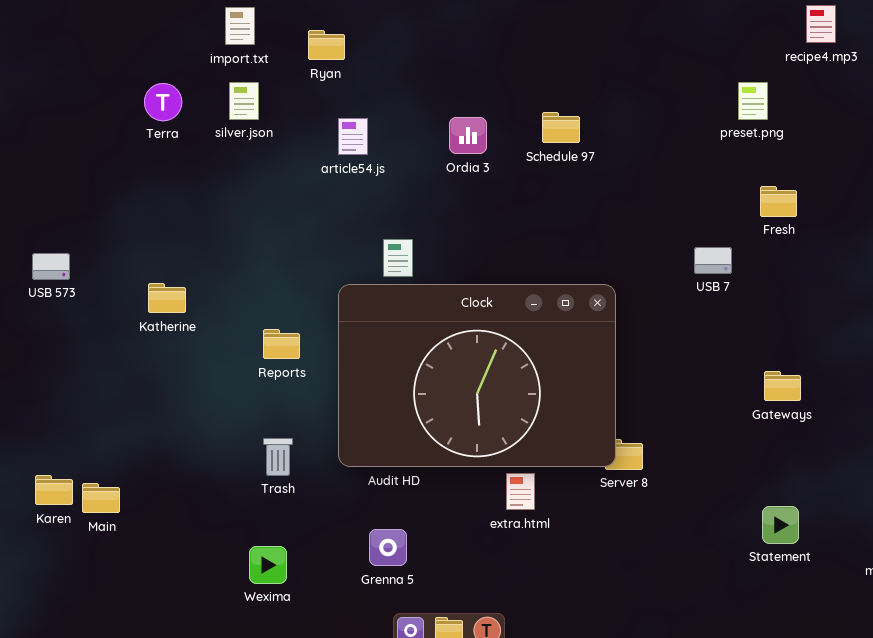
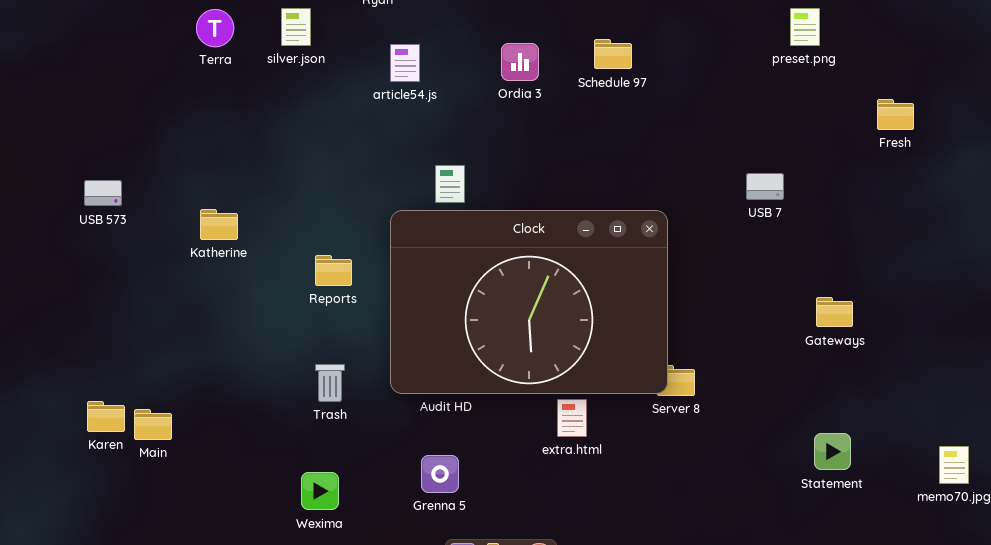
Fresh: [760,186,797,217] -> [877,99,914,130], moved

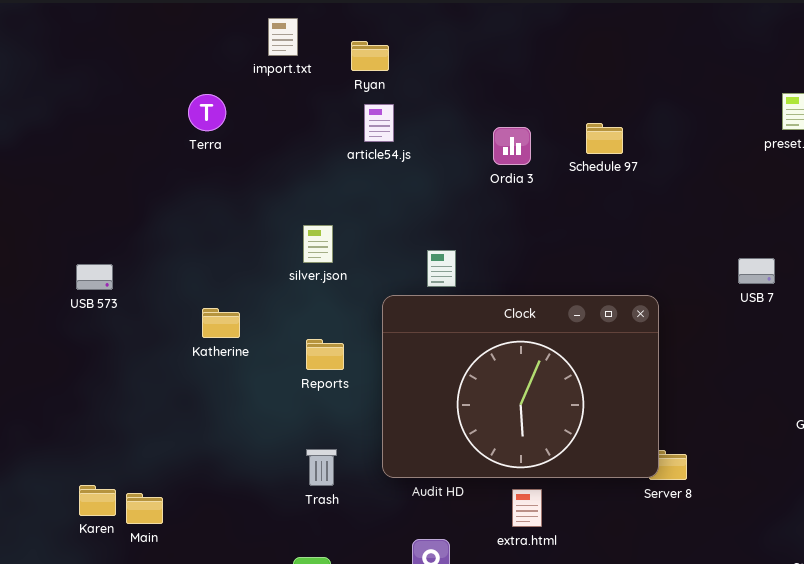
silver.json: [281,8,311,46] -> [303,225,333,263], moved
article54.js: [390,44,420,82] -> [364,104,394,142], moved
Katherine: [200,209,238,240] -> [202,308,240,338], moved
extra.html: [557,399,587,437] -> [512,489,542,527], moved

